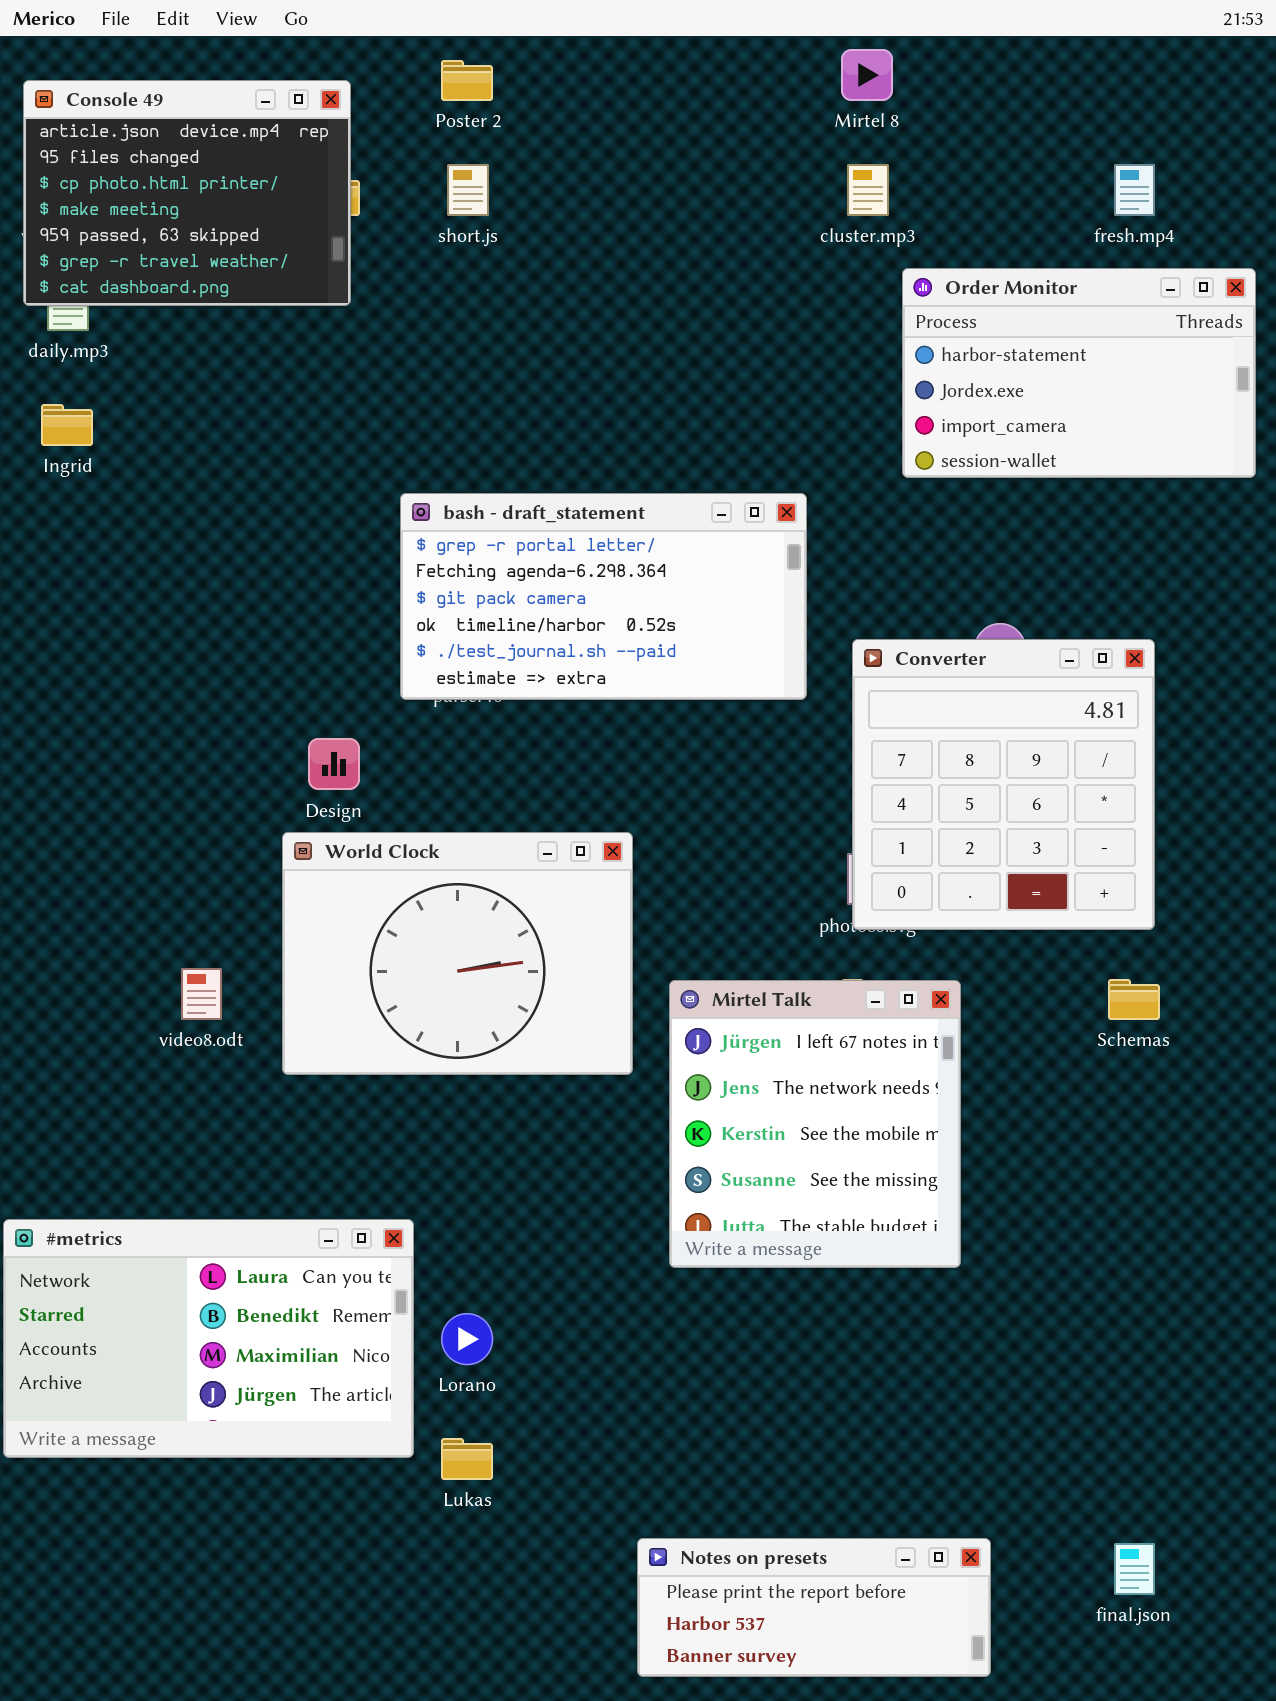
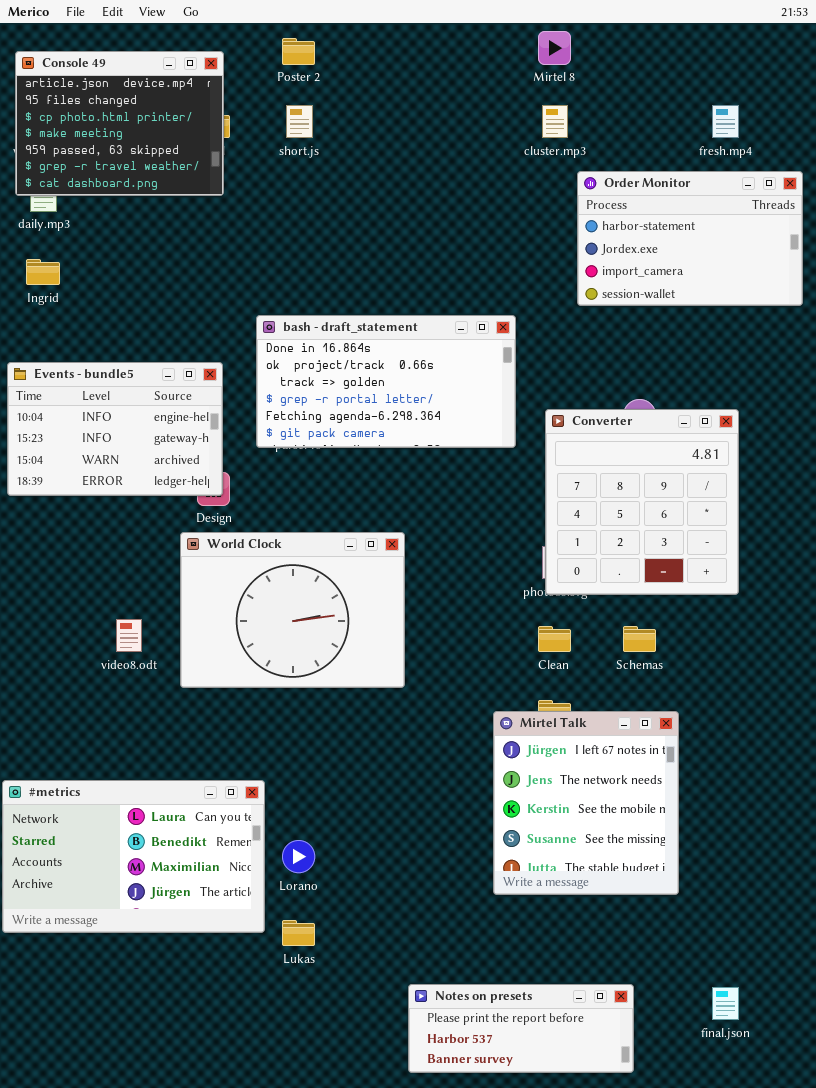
bash - draft_statement: [400,493,807,700] -> [256,315,516,448], scrolled up 3 rows
Events - bundle5: none -> [7,362,223,496], opened
Schemas: [1108,979,1160,1020] -> [623,626,656,652], moved
Mirtel Talk: [669,980,961,1268] -> [493,711,679,895], moved

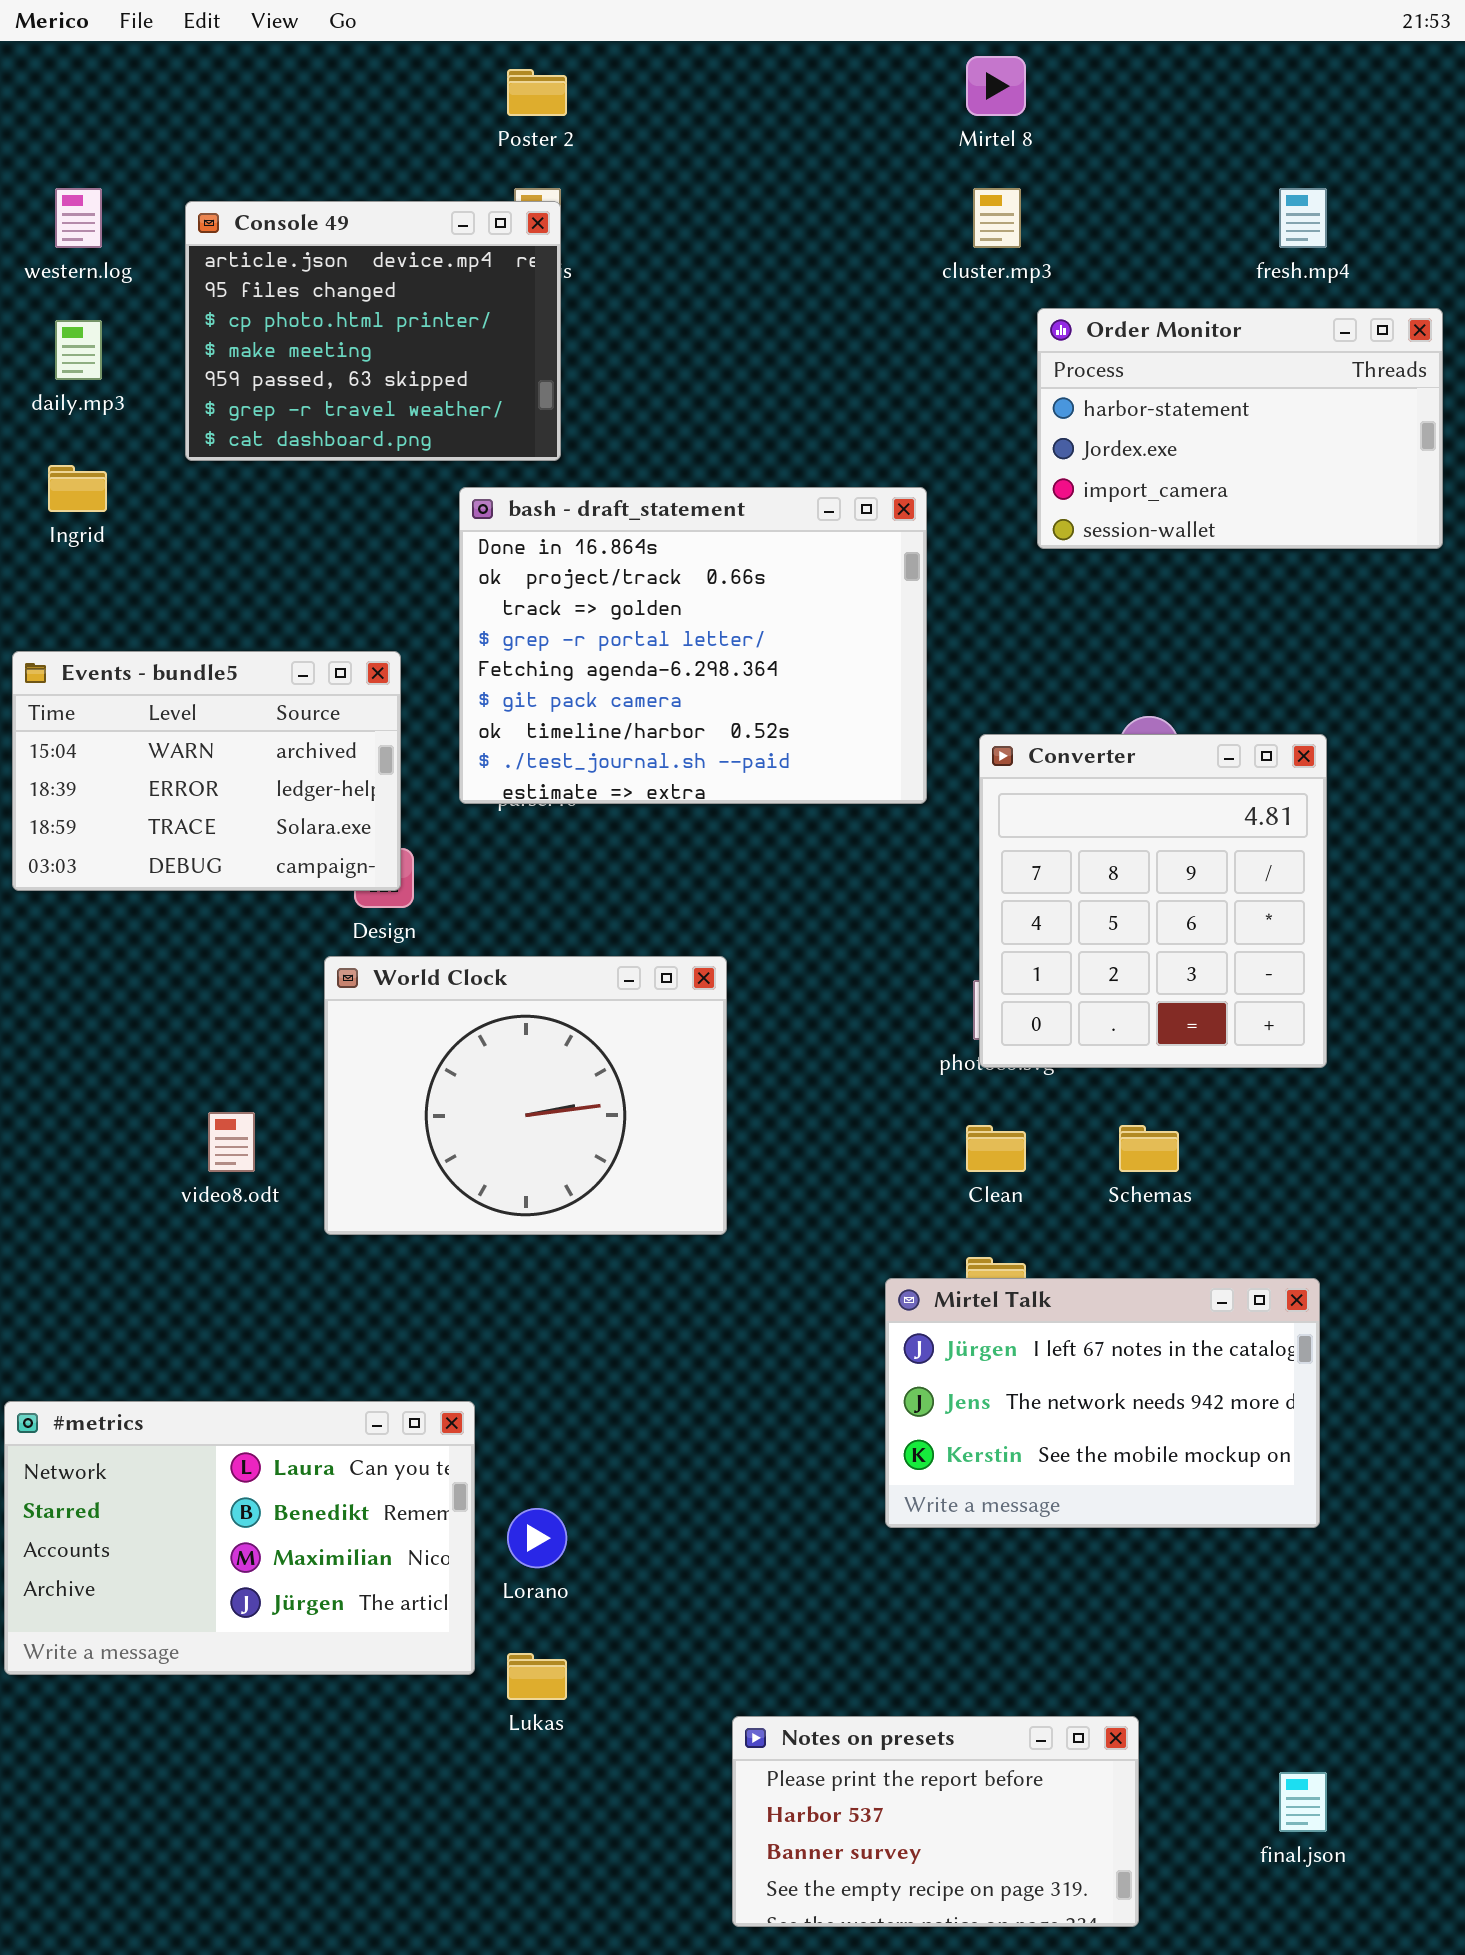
Console 49: [15,51,224,196] -> [185,201,561,461], moved
bash - draft_statement: [256,315,516,448] -> [459,487,927,804], resized
Events - bundle5: [7,362,223,496] -> [12,651,401,891], scrolled down 2 rows
Mirtel Talk: [493,711,679,895] -> [885,1278,1320,1528], resized
Notes on presets: [408,984,634,1073] -> [732,1716,1139,1927], resized

